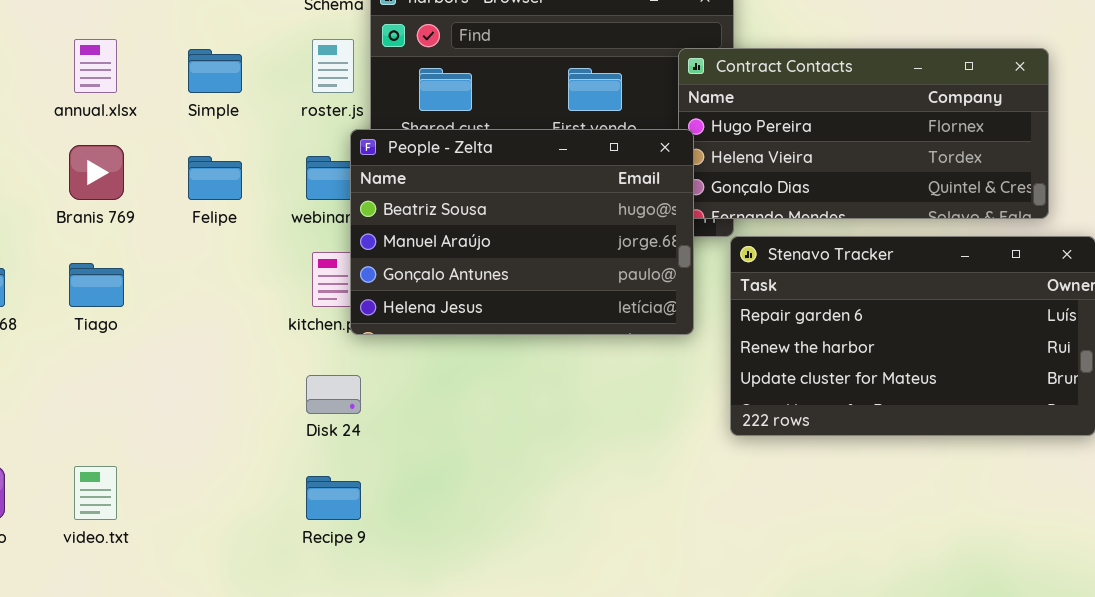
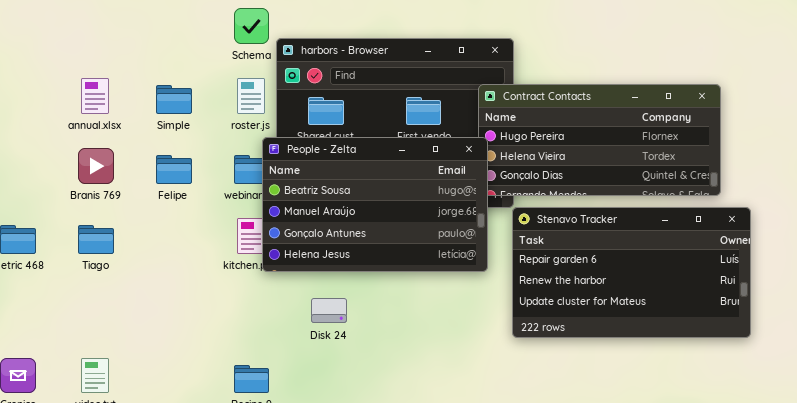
Disk 24: [306,375,361,414] -> [311,298,347,323], moved

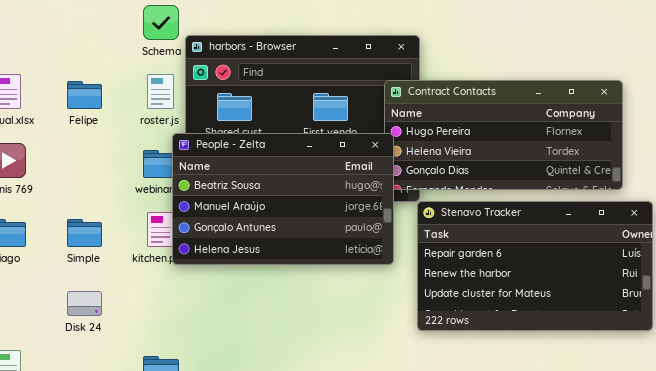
Simple: [156,85,192,114] -> [67,219,102,247], moved
Felipe: [156,155,192,184] -> [67,81,102,109], moved
Disk 24: [311,298,347,323] -> [67,291,102,316], moved

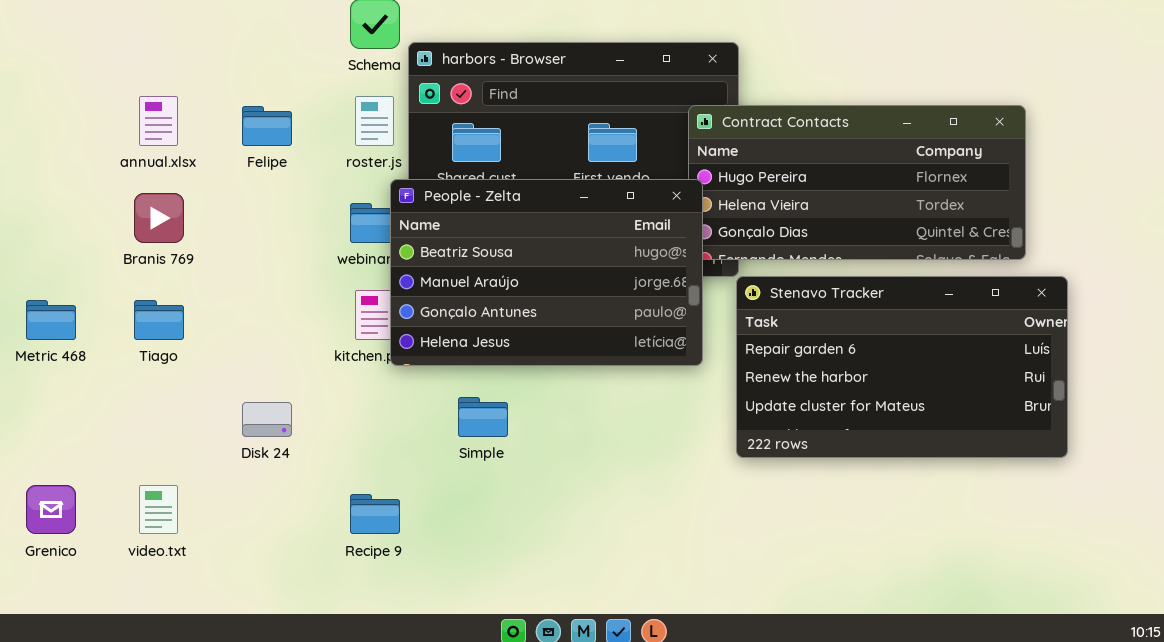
Simple: [67,219,102,247] -> [458,397,508,437], moved

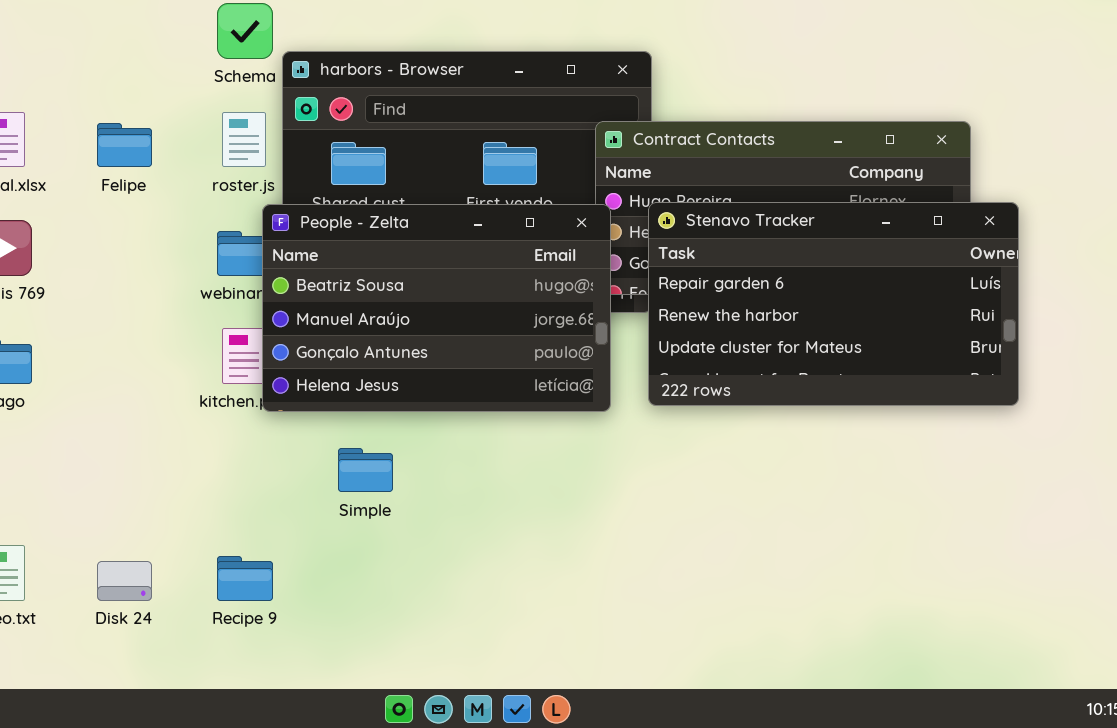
Stenavo Tracker: [736,276,1068,458] -> [648,202,1019,406], moved
Disk 24: [242,402,292,437] -> [97,561,152,601], moved

